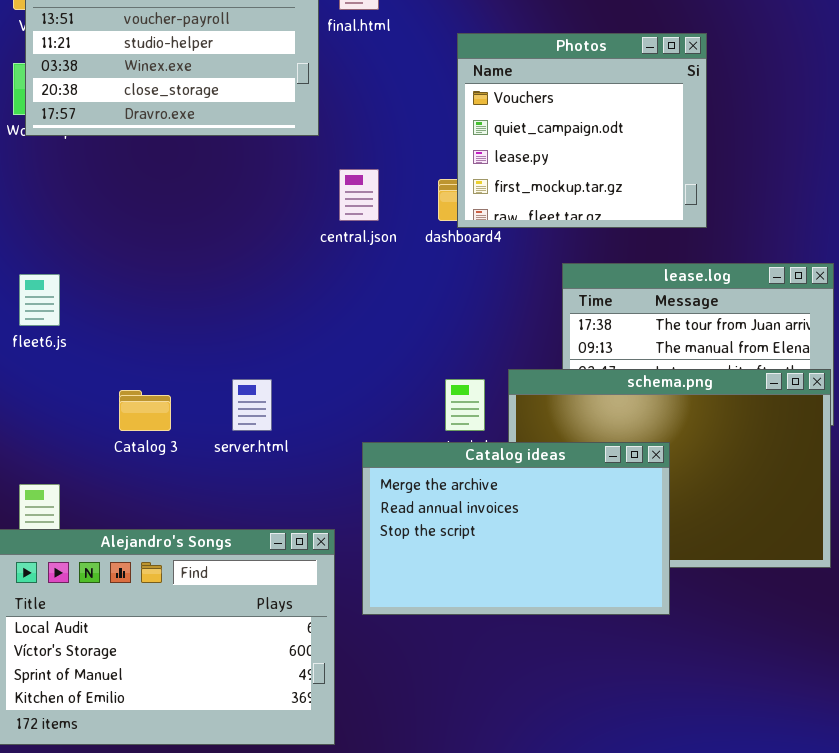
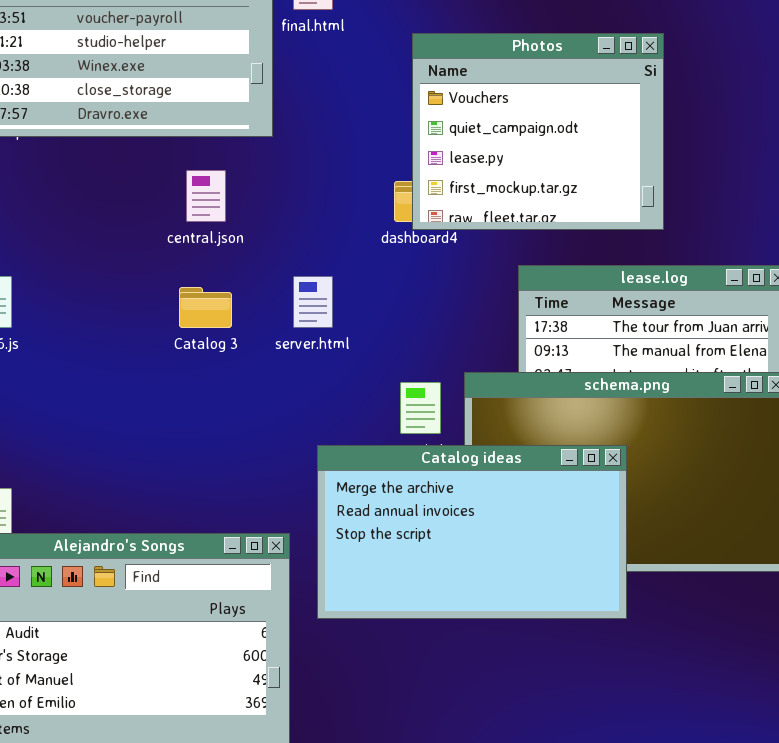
central.json: [339,169,379,221] -> [186,170,226,222], moved
server.html: [232,379,272,431] -> [293,276,333,328], moved
Catalog 3: [119,390,171,431] -> [179,287,232,328], moved

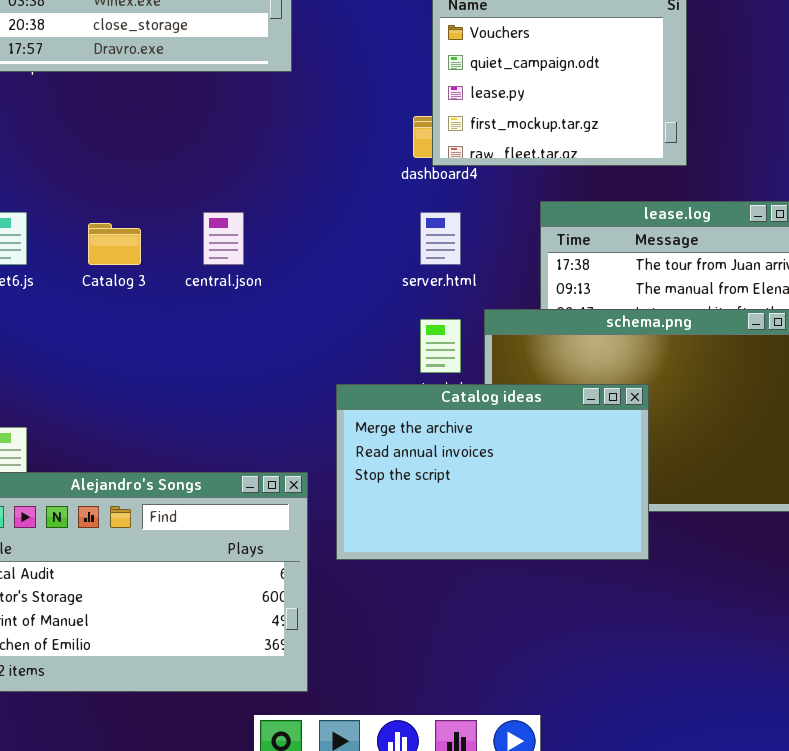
central.json: [186,170,226,222] -> [203,212,244,265], moved
server.html: [293,276,333,328] -> [420,212,461,265], moved
Catalog 3: [179,287,232,328] -> [88,223,141,265], moved

